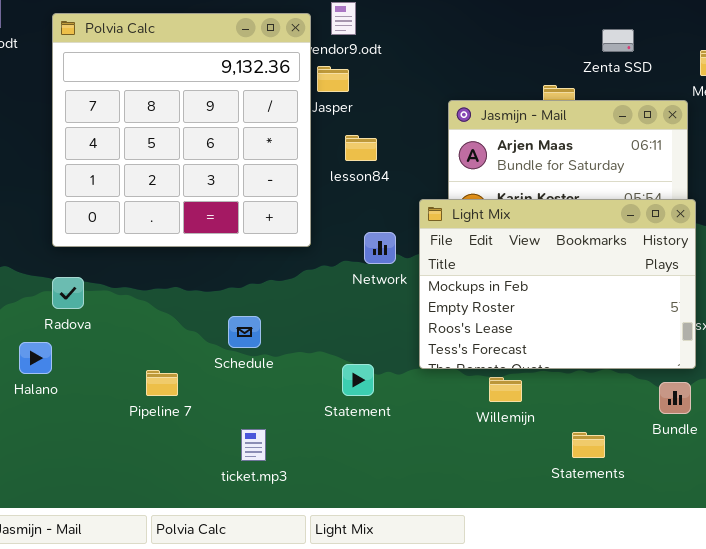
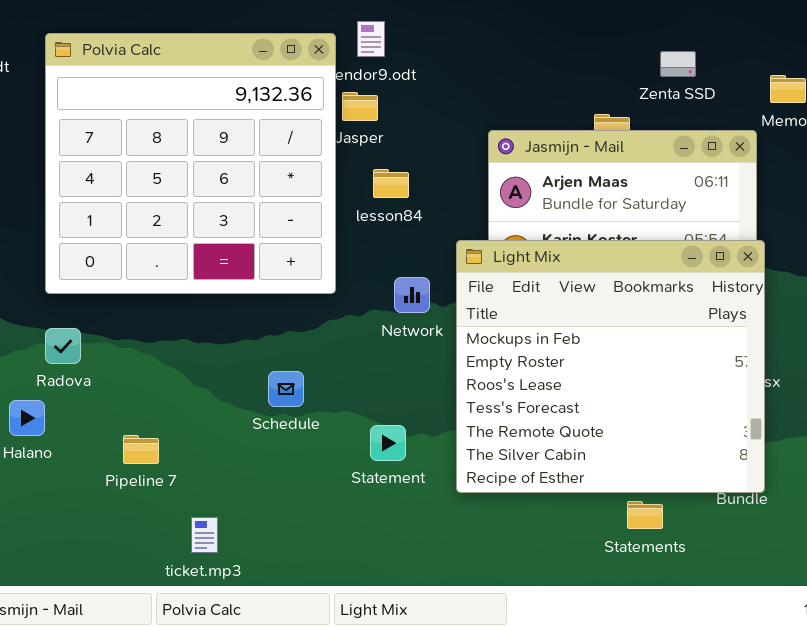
Light Mix: [419,199,696,369] -> [456,240,765,493], resized
Schedule: [228,316,261,348] -> [268,371,304,407], moved
Pipeline 7: [146,370,178,396] -> [123,435,159,464], moved
ticket.mp3: [241,429,266,461] -> [191,517,218,553], moved

